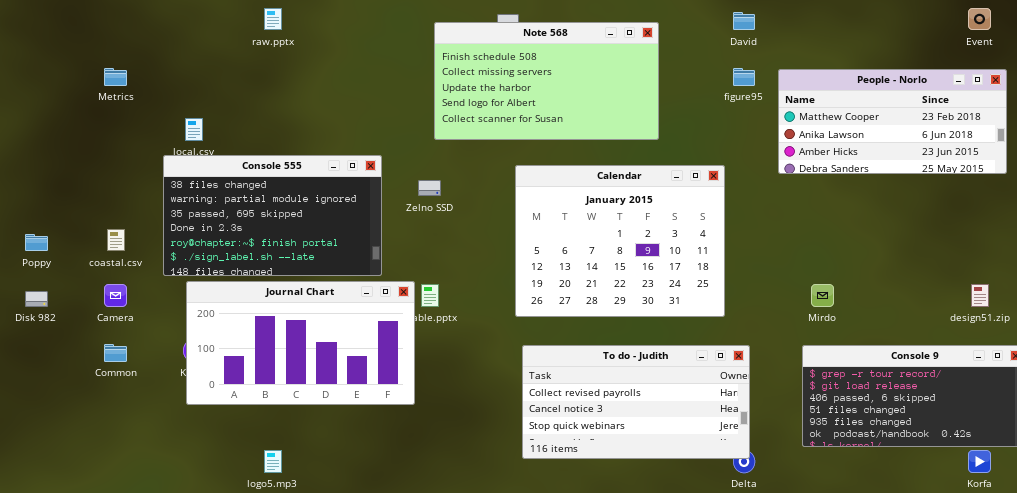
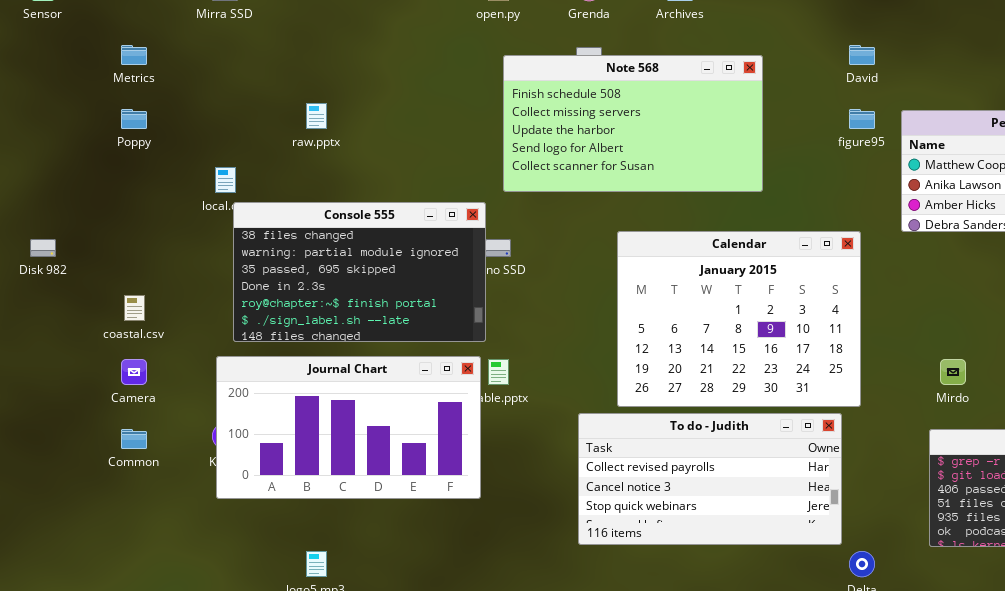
raw.pptx: [264,8,282,30] -> [306,103,327,129], moved
Metrics: [104,68,127,86] -> [121,45,147,65], moved
Console 555: [163,155,382,276] -> [233,202,486,342], moved
Calendar: [515,165,725,317] -> [617,231,861,407], moved
Poppy: [25,234,48,251] -> [121,109,147,129], moved
Disk 982: [25,291,48,307] -> [30,239,56,257], moved
To do - Judith: [522,345,750,459] -> [578,413,842,545], moved

